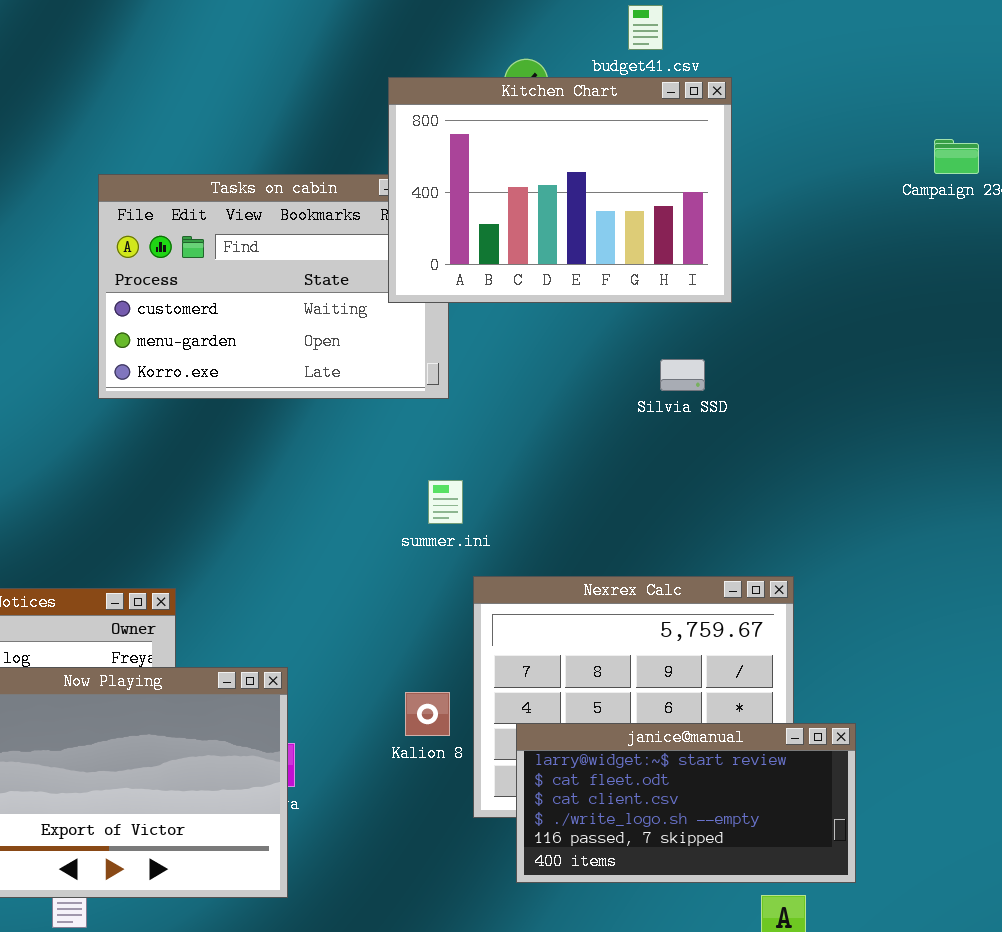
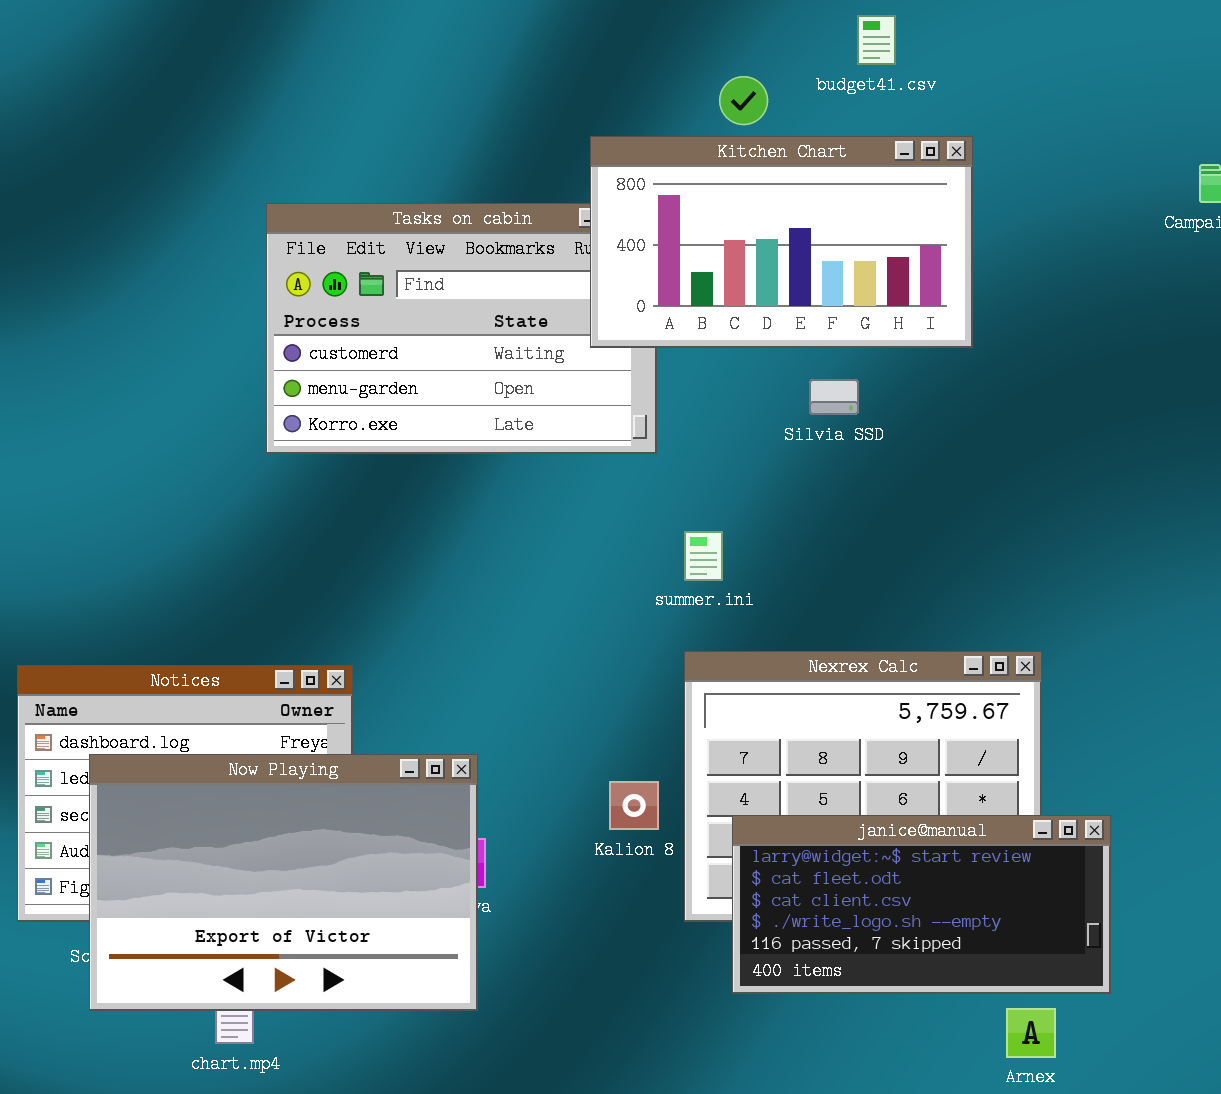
Kitchen Chart: [388,77,732,303] -> [590,136,973,348], resized
Silvia SSD: [660,359,705,391] -> [809,379,859,415], moved
summer.ini: [428,480,463,524] -> [684,531,723,581], moved

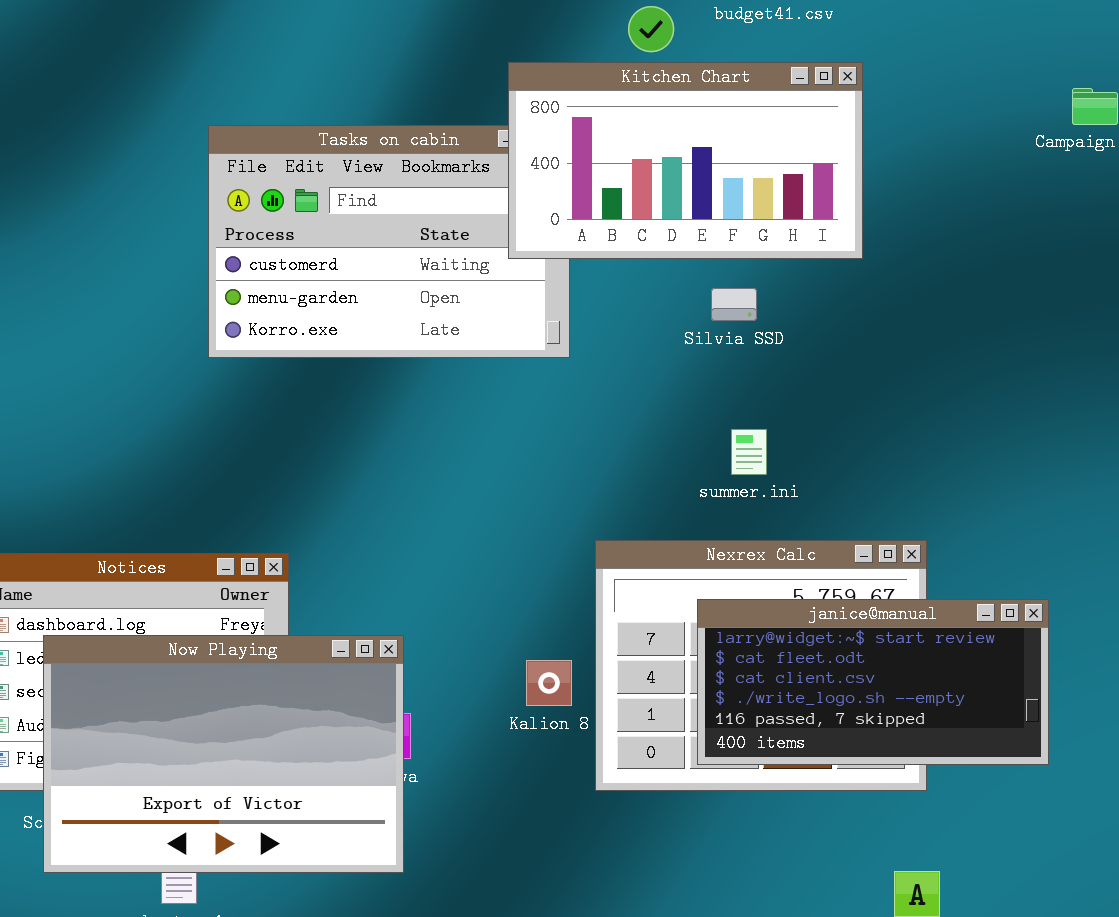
summer.ini: [684,531,723,581] -> [731,429,767,475], moved
janice@manual: [732,815,1111,994] -> [697,599,1049,765], moved

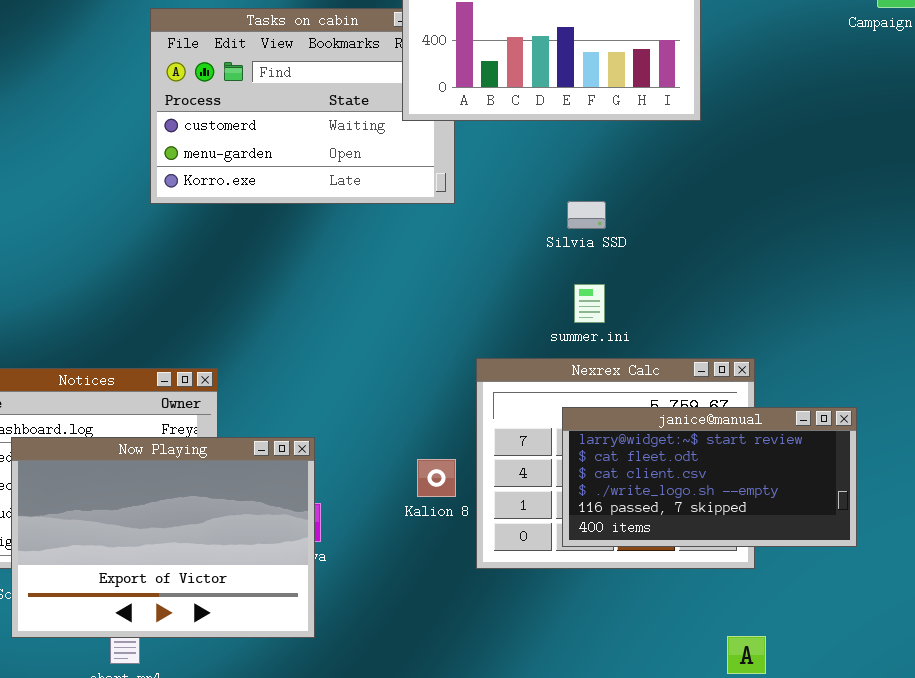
Silvia SSD: [711,288,757,321] -> [567,201,606,229], moved
summer.ini: [731,429,767,475] -> [574,284,605,323], moved

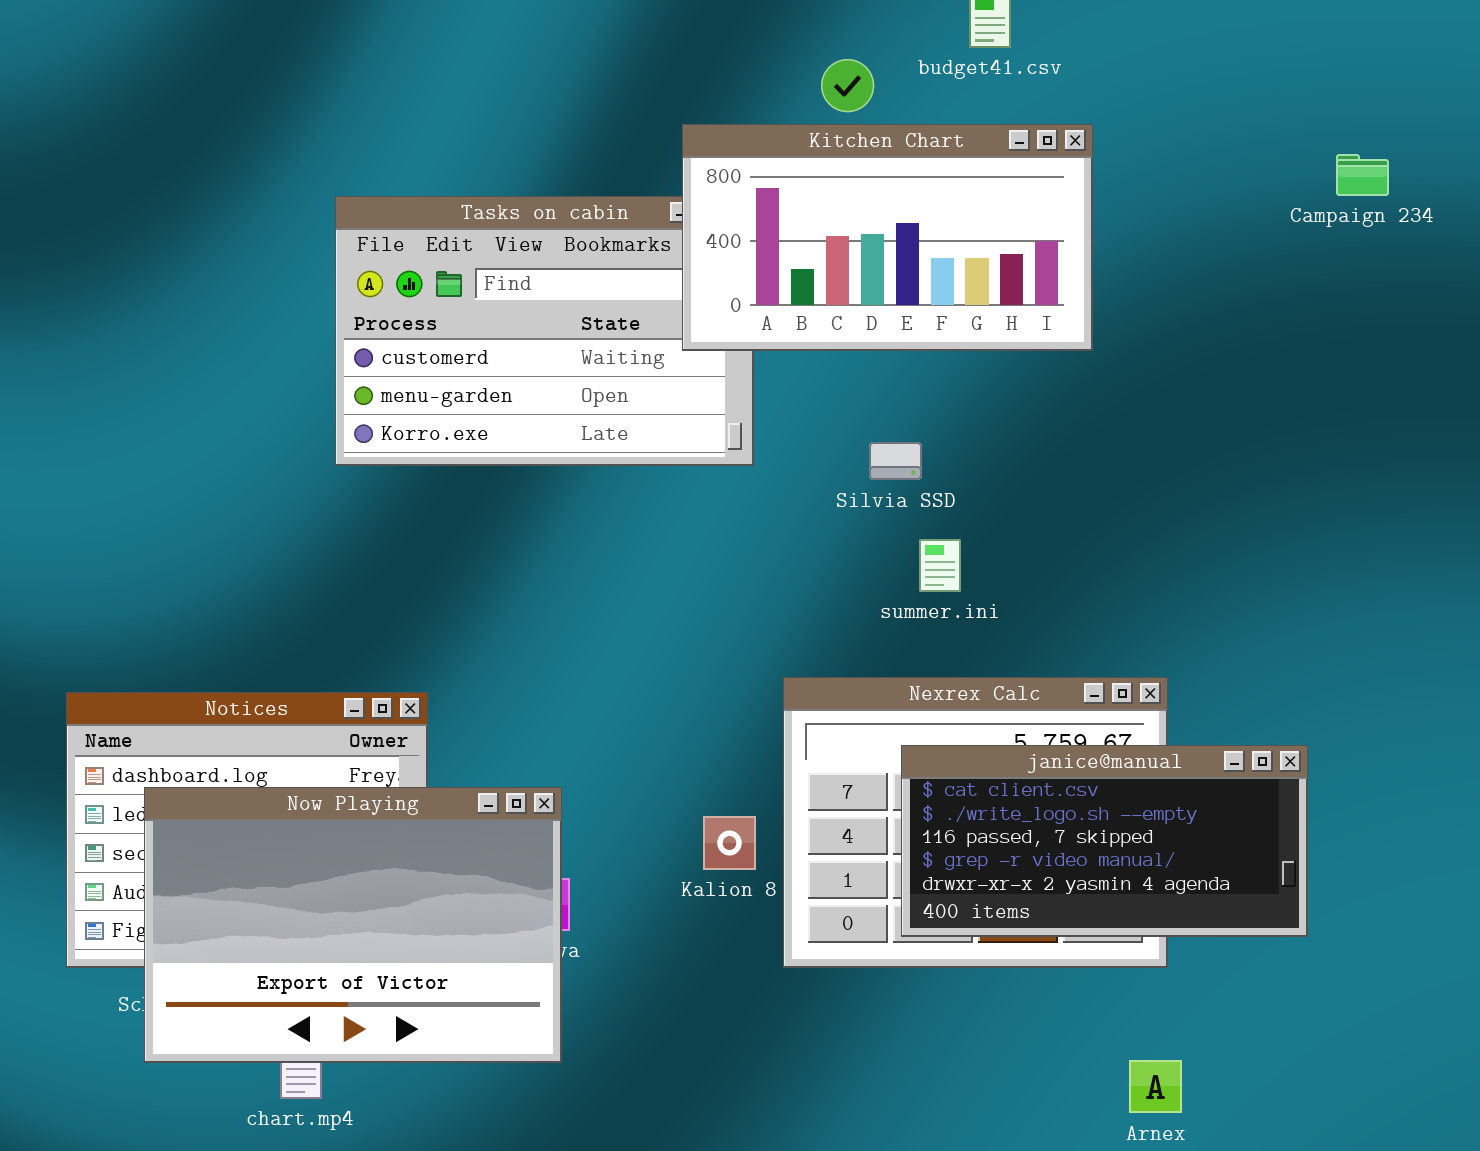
Silvia SSD: [567,201,606,229] -> [869,442,922,480], moved
summer.ini: [574,284,605,323] -> [919,539,961,592], moved
janice@manual: [562,407,857,547] -> [901,745,1308,937], scrolled down 2 rows

